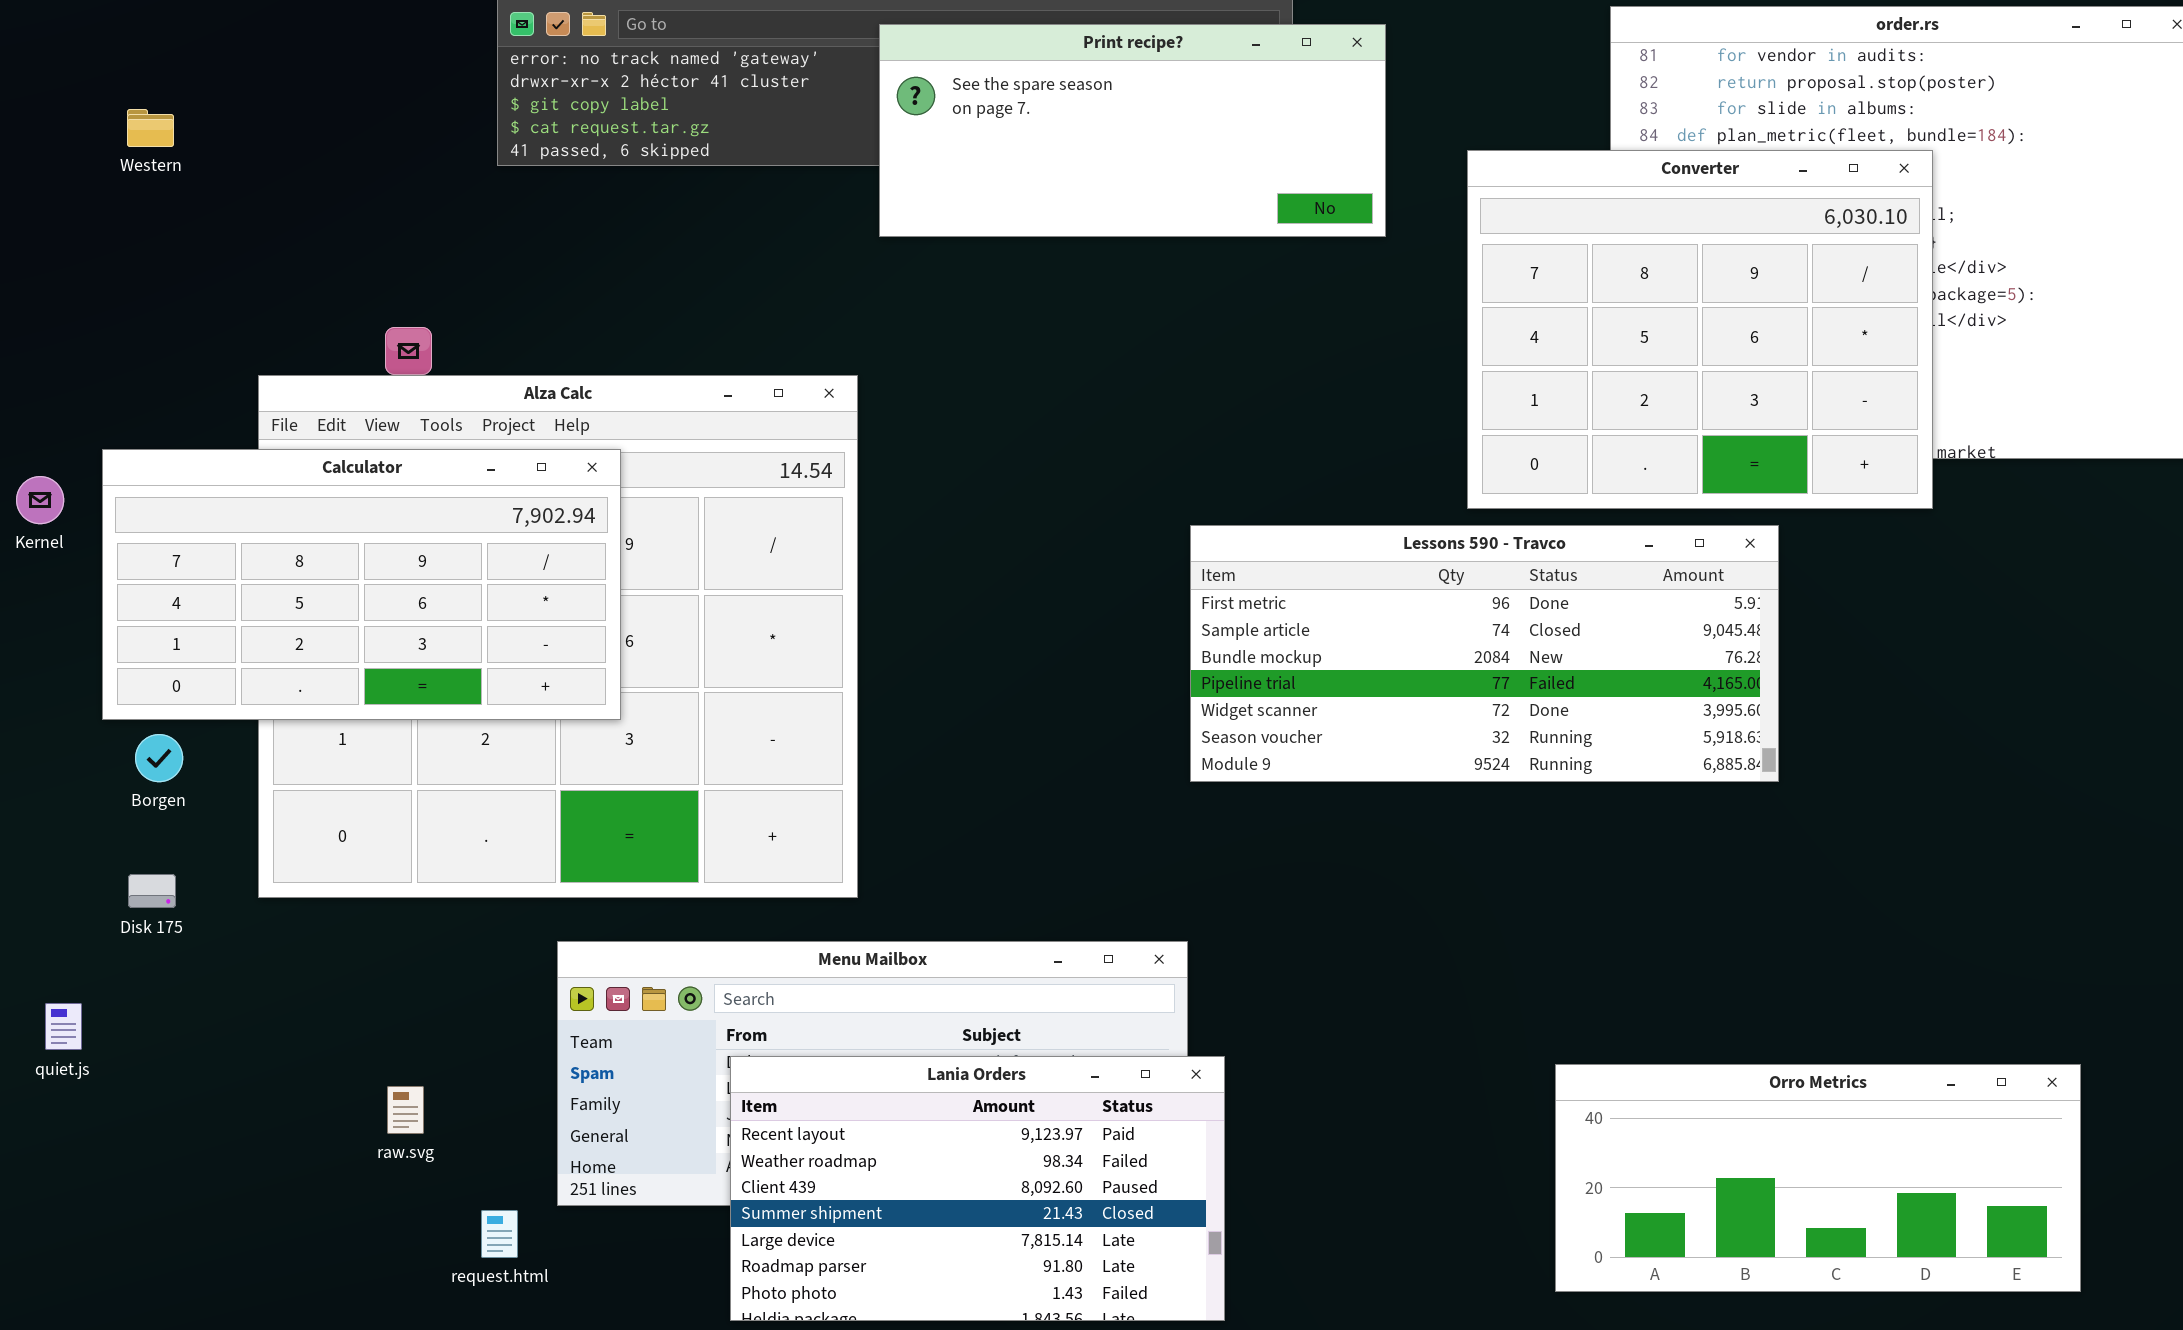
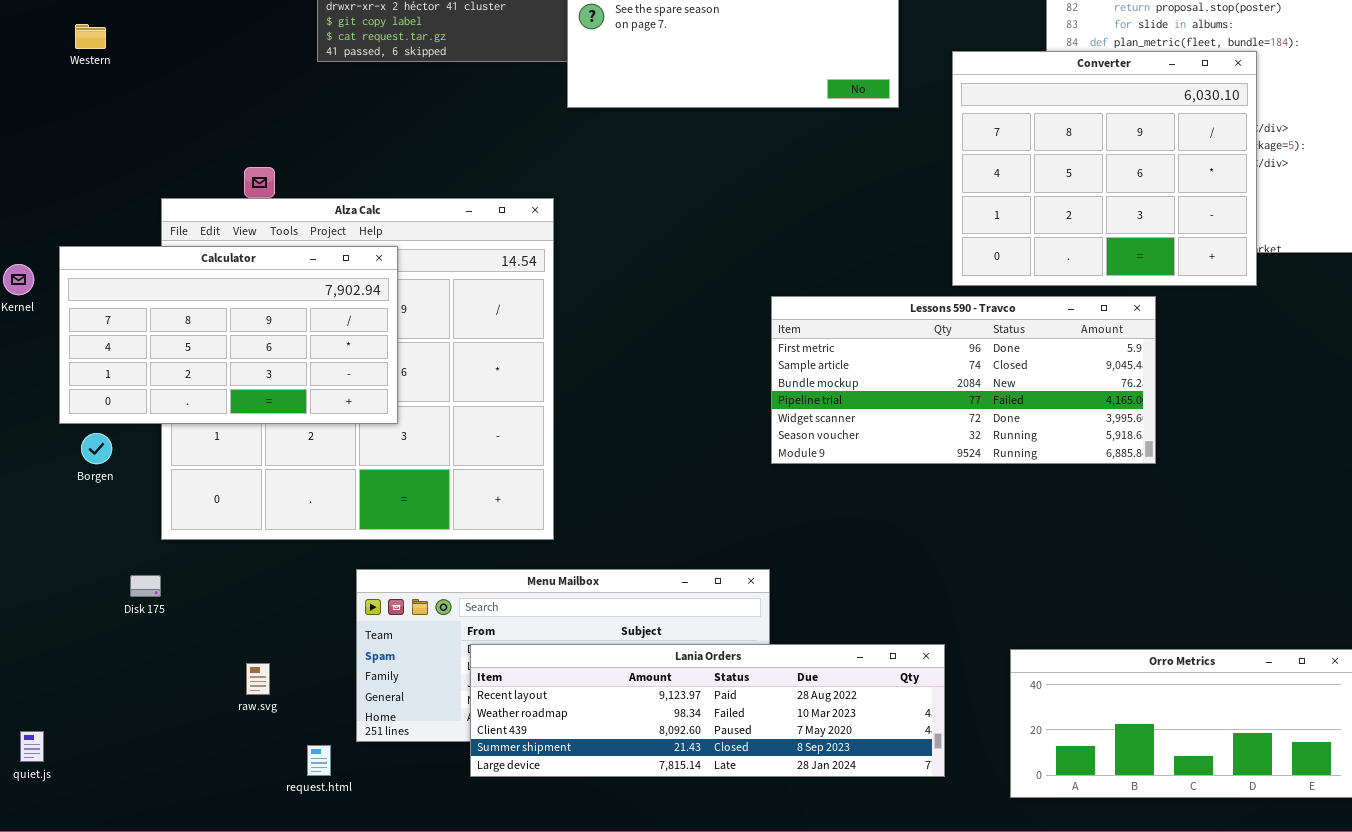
Disk 175: [128,874,176,908] -> [130,575,161,597], moved
quiet.js: [45,1003,82,1050] -> [20,731,44,762], moved
Lania Orders: [730,1056,1225,1321] -> [470,644,945,777], resized

